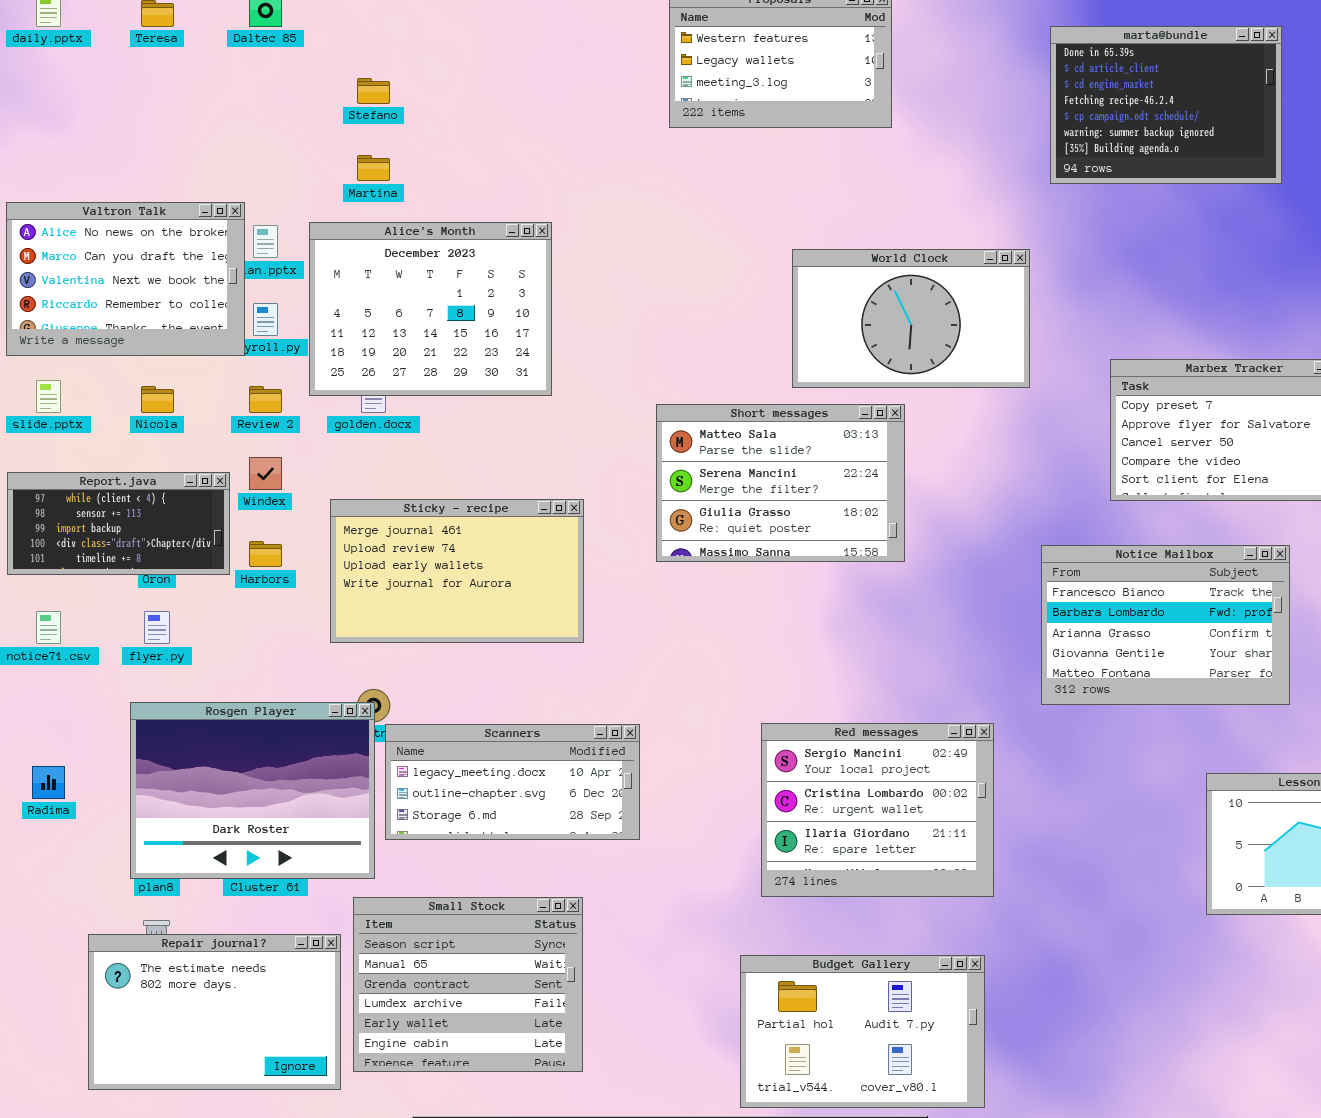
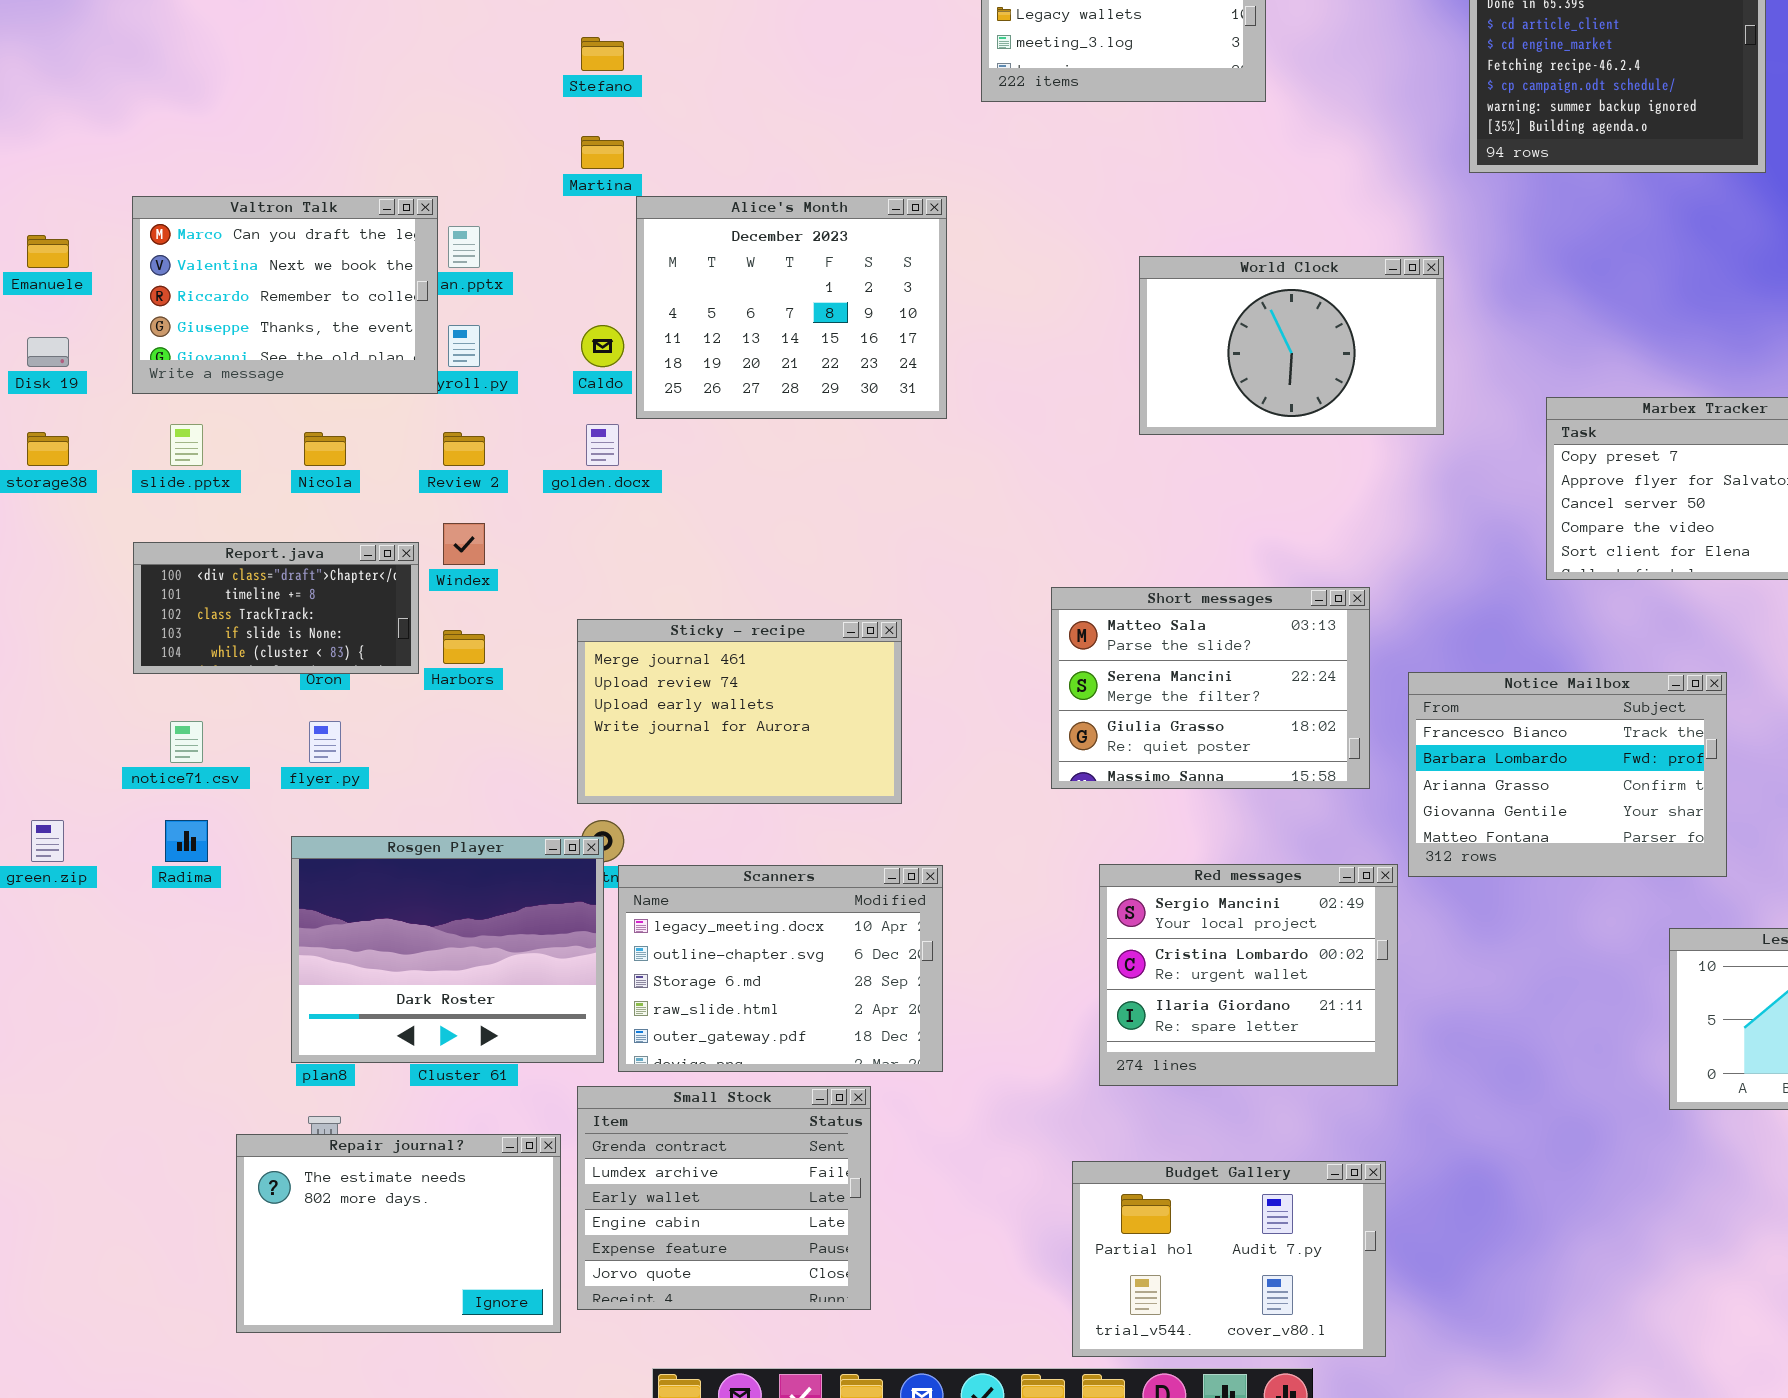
Valtron Talk: [6,202,245,356] -> [132,196,438,394], scrolled down 1 row
Alice's Month: [309,222,552,396] -> [636,196,947,419], moved
Short messages: [656,404,905,562] -> [1051,587,1370,789], moved
Report.java: [7,472,230,575] -> [133,542,419,674], scrolled down 3 rows
Sticky - recipe: [330,499,584,643] -> [577,619,902,804], moved
Notice Mailbox: [1041,545,1290,705] -> [1408,672,1727,877], moved
Scanners: [385,724,640,840] -> [618,865,943,1072], resized
Radima: [32,766,65,799] -> [165,820,208,862], moved
Small Stock: [353,897,583,1072] -> [577,1086,871,1310], scrolled down 2 rows

